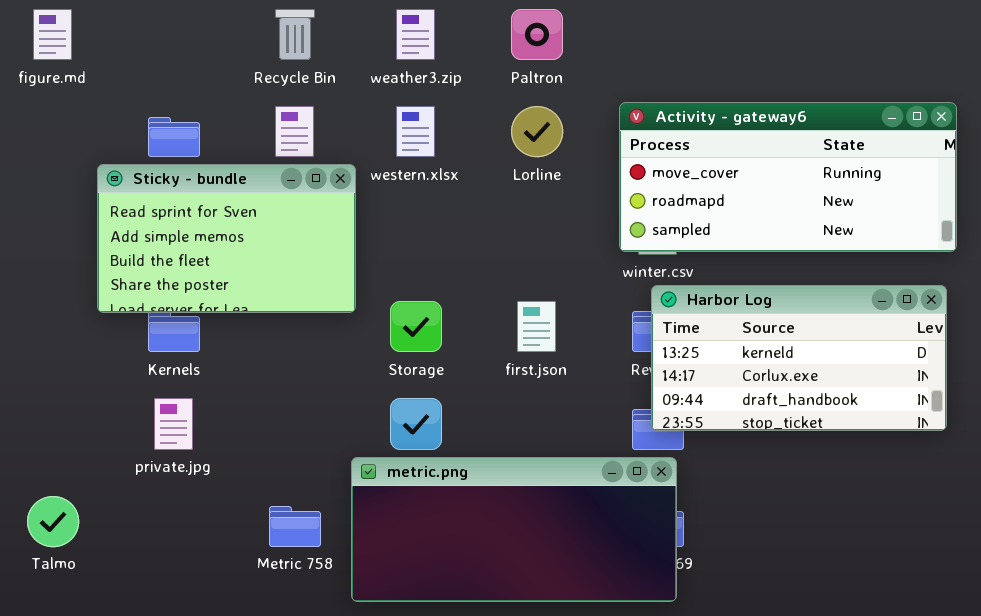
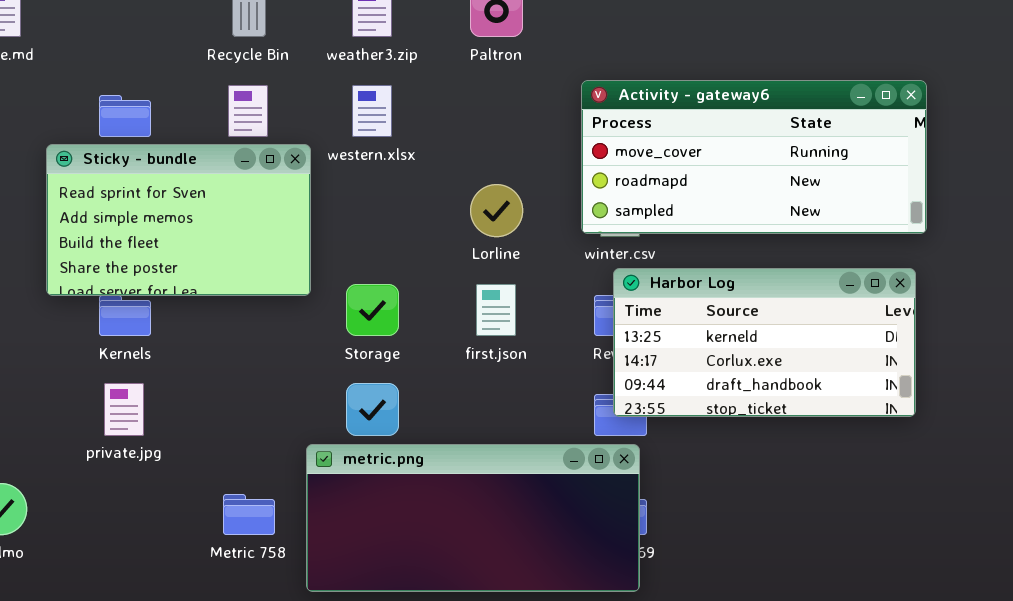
Lorline: [511,106,563,157] -> [470,184,523,237], moved

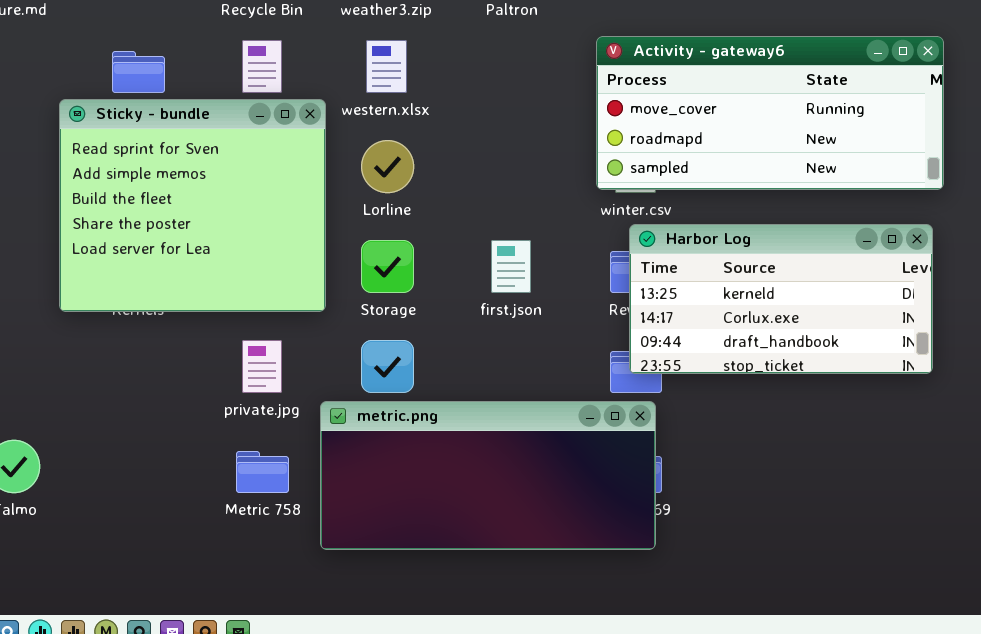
Sticky - bundle: [46,144,311,296] -> [59,99,326,312], resized
Lorline: [470,184,523,237] -> [361,140,414,193], moved
private.jpg: [104,383,144,436] -> [242,340,282,393], moved

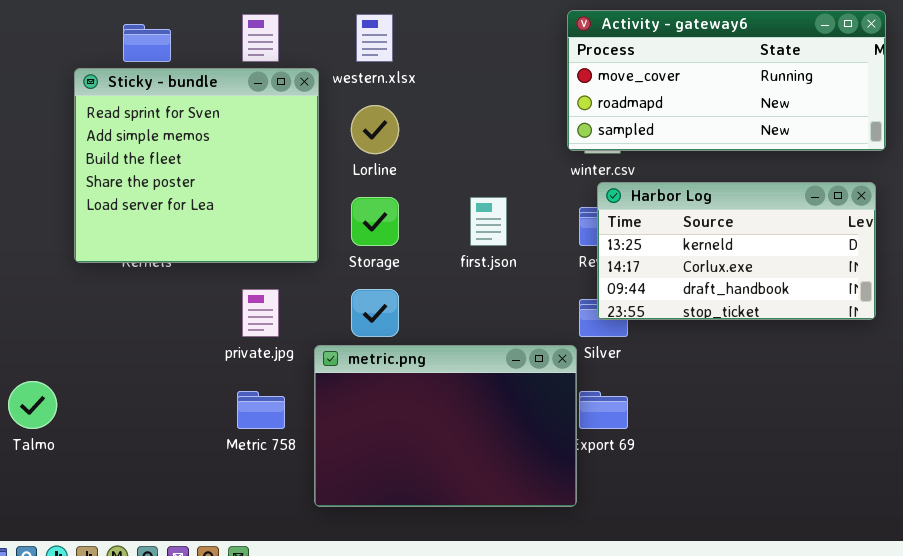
metric.png: [320,401,656,550] -> [314,345,577,507], resized

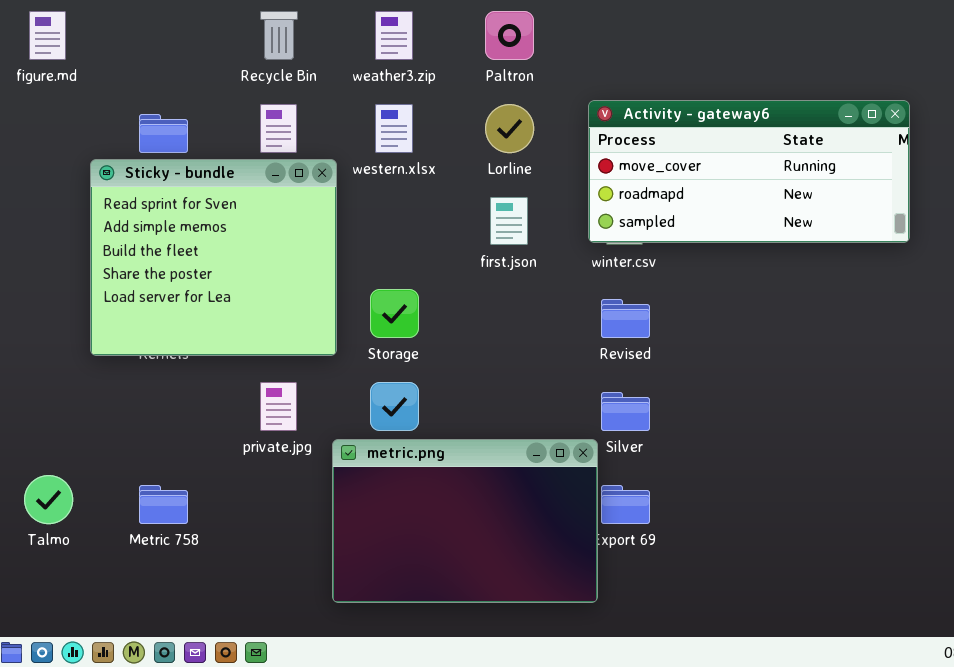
Lorline: [351,105,399,154] -> [485,104,534,153], moved
Harbor Log: [597,182,876,320] -> none, closed
first.json: [470,197,507,246] -> [490,197,528,245], moved
Metric 758: [237,391,285,429] -> [139,485,188,524], moved

